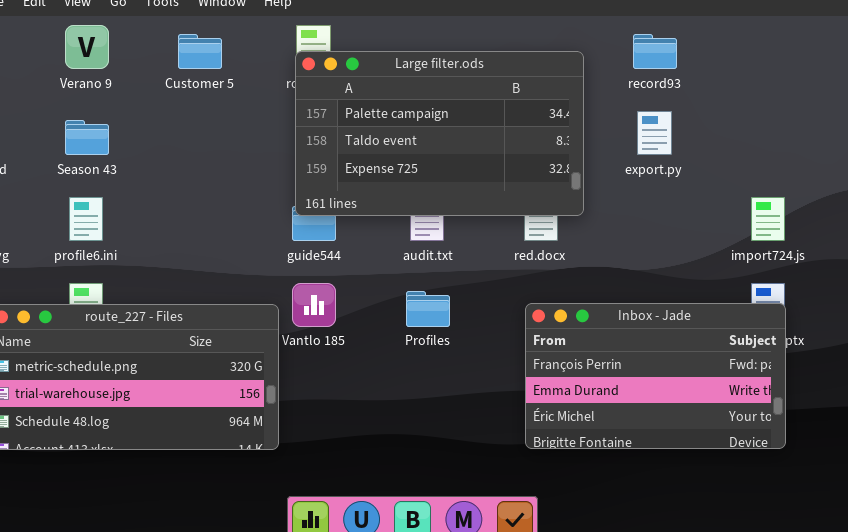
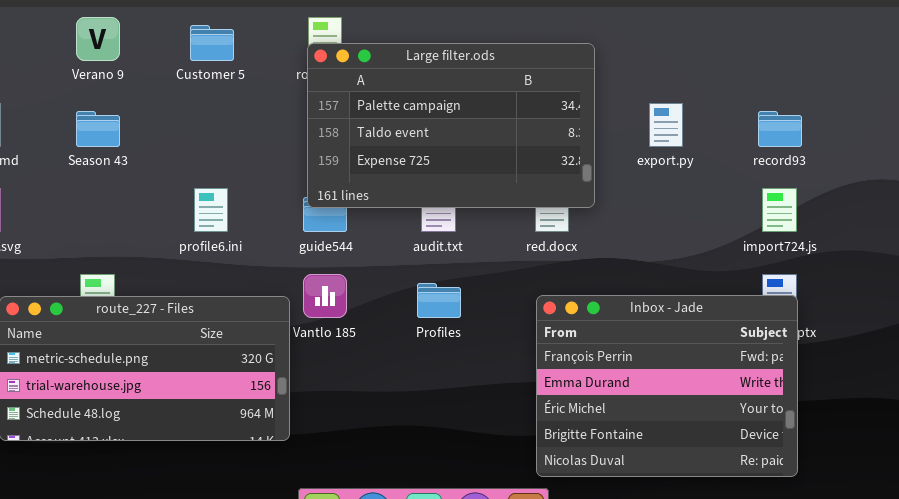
record93: [633,34,677,69] -> [758,111,802,147], moved
profile6.ini: [69,197,103,241] -> [194,188,228,232], moved
Inbox - Jade: [525,303,786,449] -> [536,295,798,477], resized

